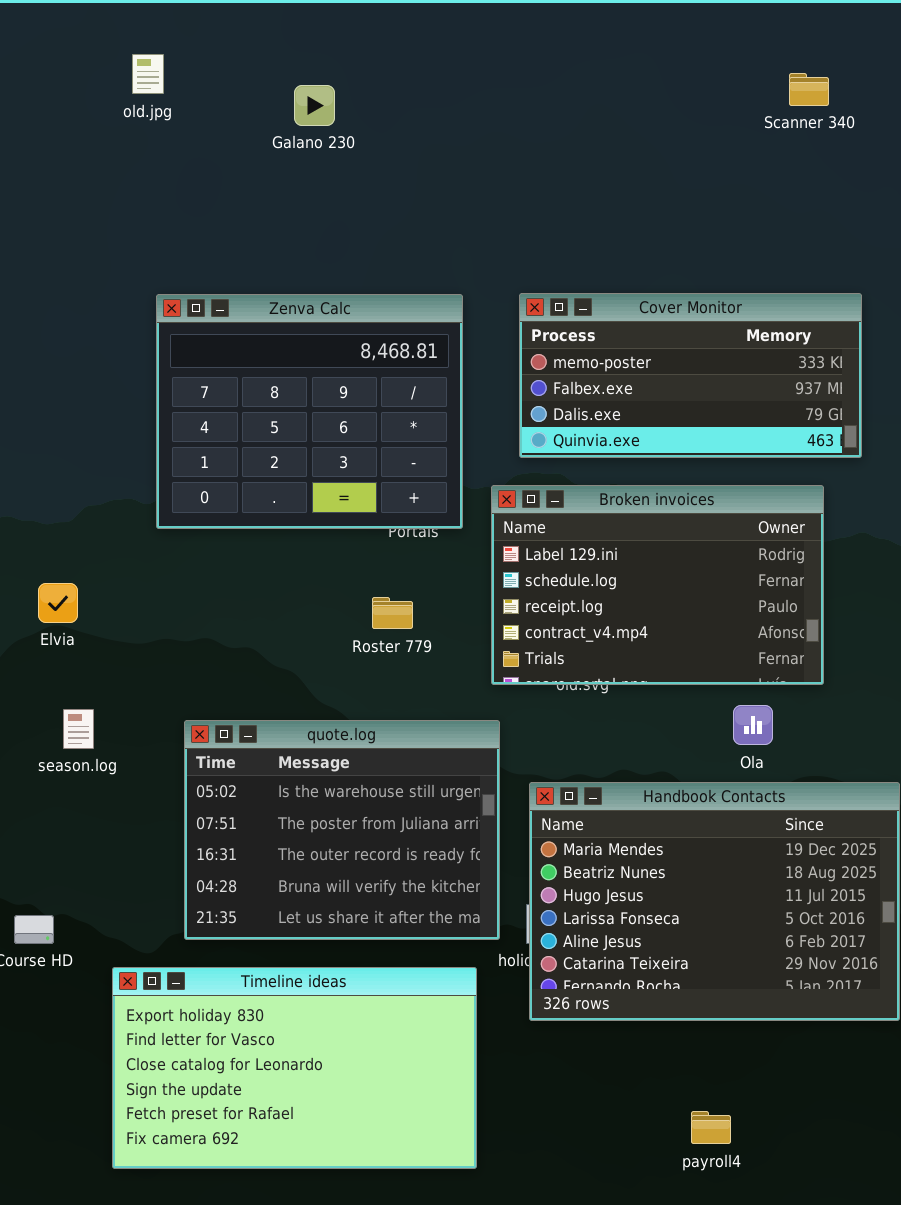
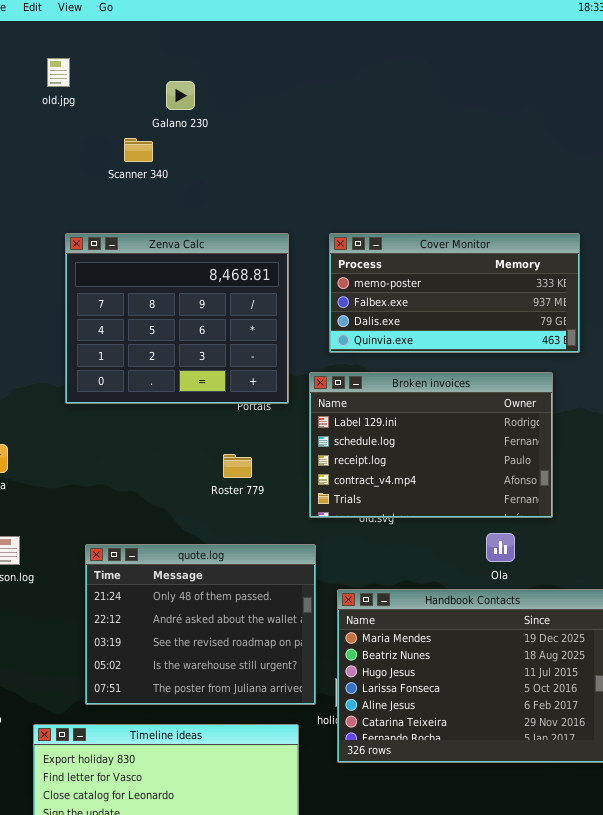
Scanner 340: [789,73,829,106] -> [124,138,153,162], moved
quote.log: [184,720,500,940] -> [85,544,316,705], scrolled up 3 rows

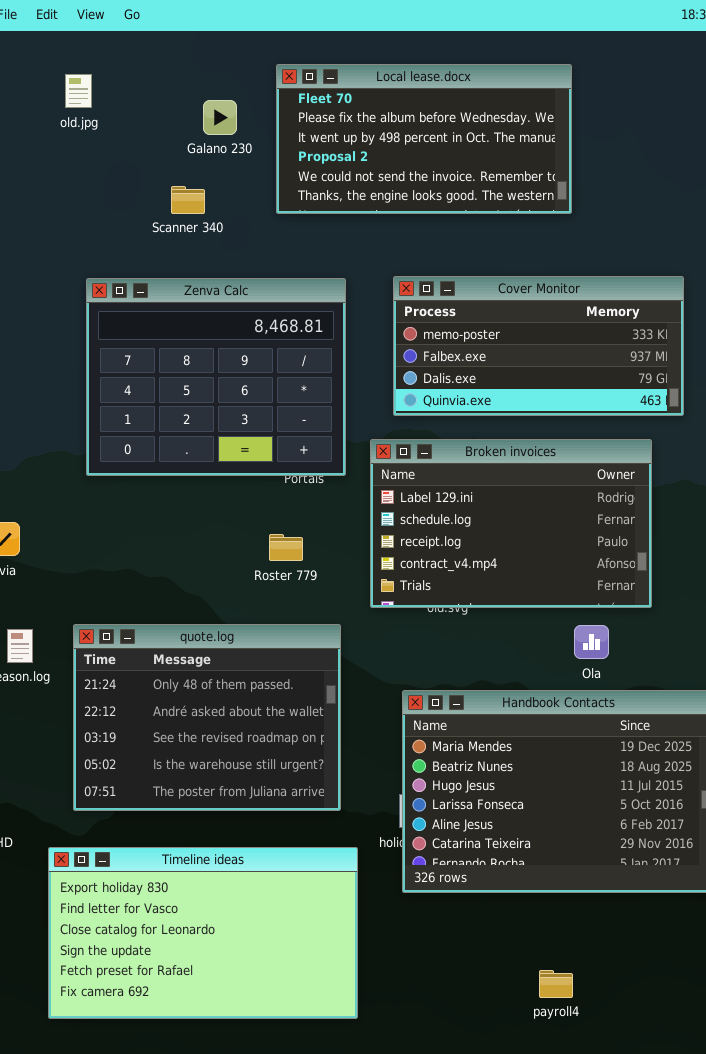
Local lease.docx: none -> [276,64,572,214], opened
Scanner 340: [124,138,153,162] -> [171,186,205,214], moved
quote.log: [85,544,316,705] -> [73,624,341,811], moved

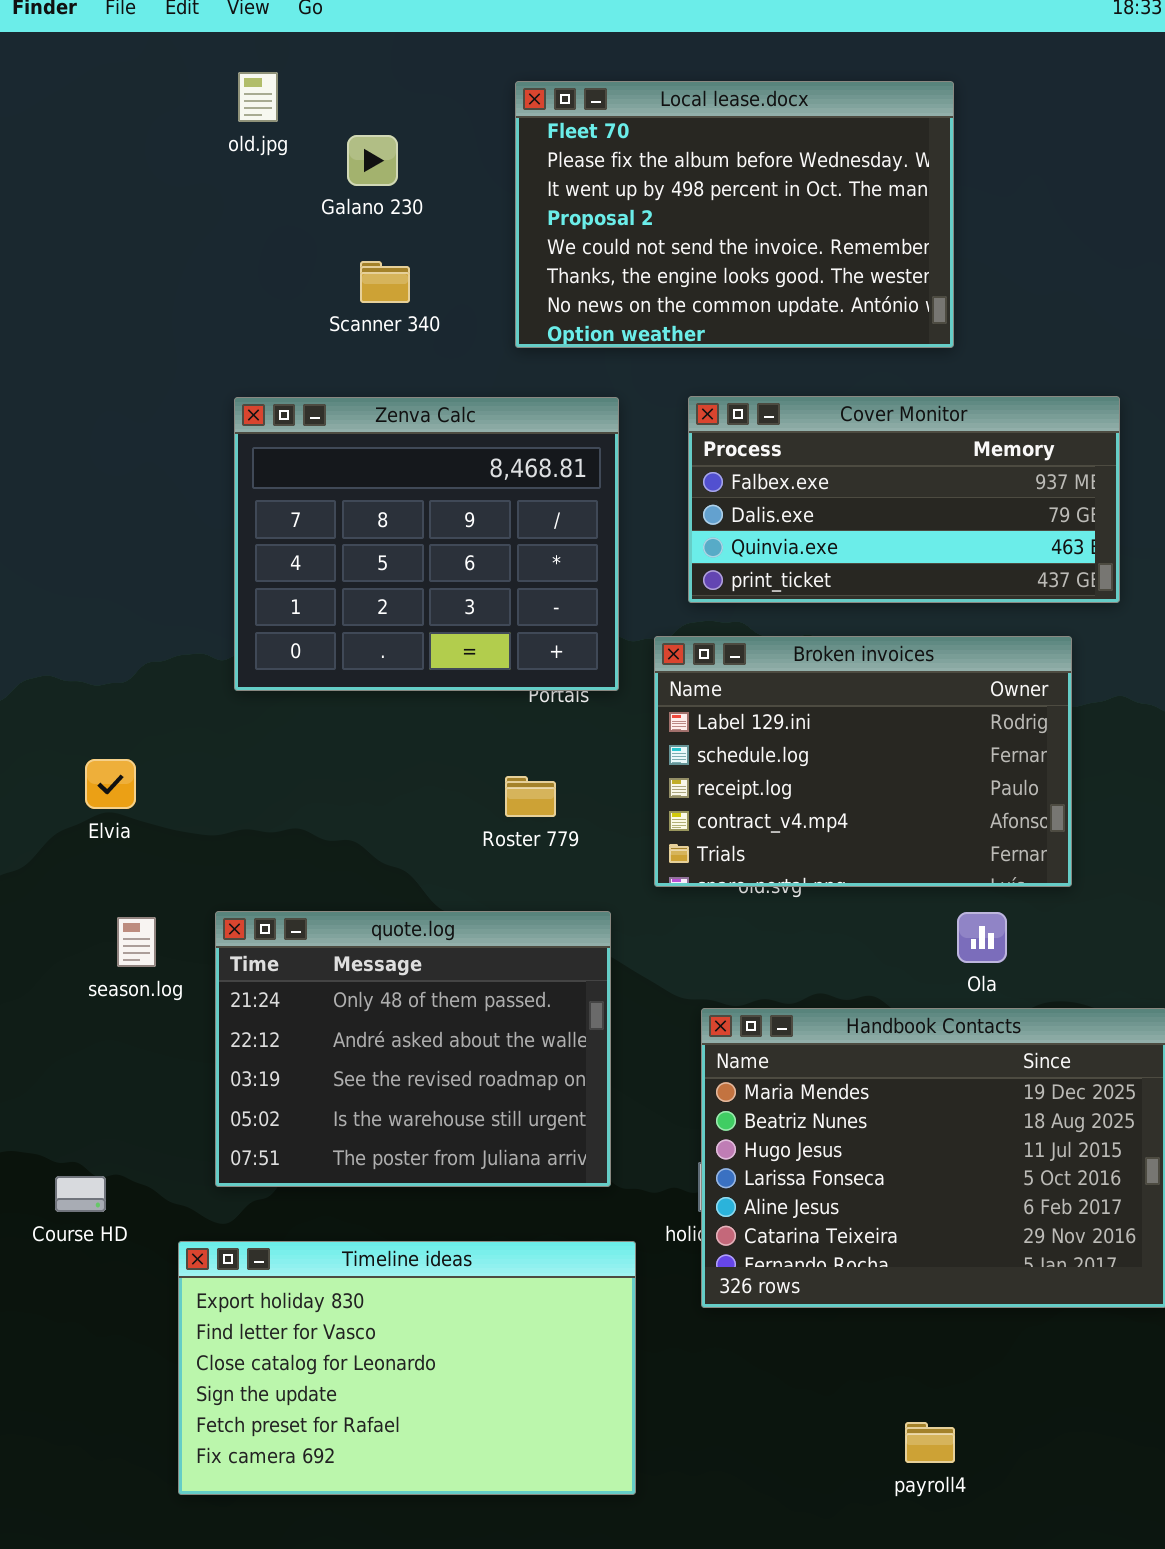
Local lease.docx: [276,64,572,214] -> [515,81,954,348], resized
old.jpg: [65,74,92,108] -> [238,72,278,122], moved
Galano 230: [203,100,237,135] -> [347,135,398,186], moved
Cover Monitor: [393,276,684,416] -> [688,396,1120,603], scrolled down 1 row

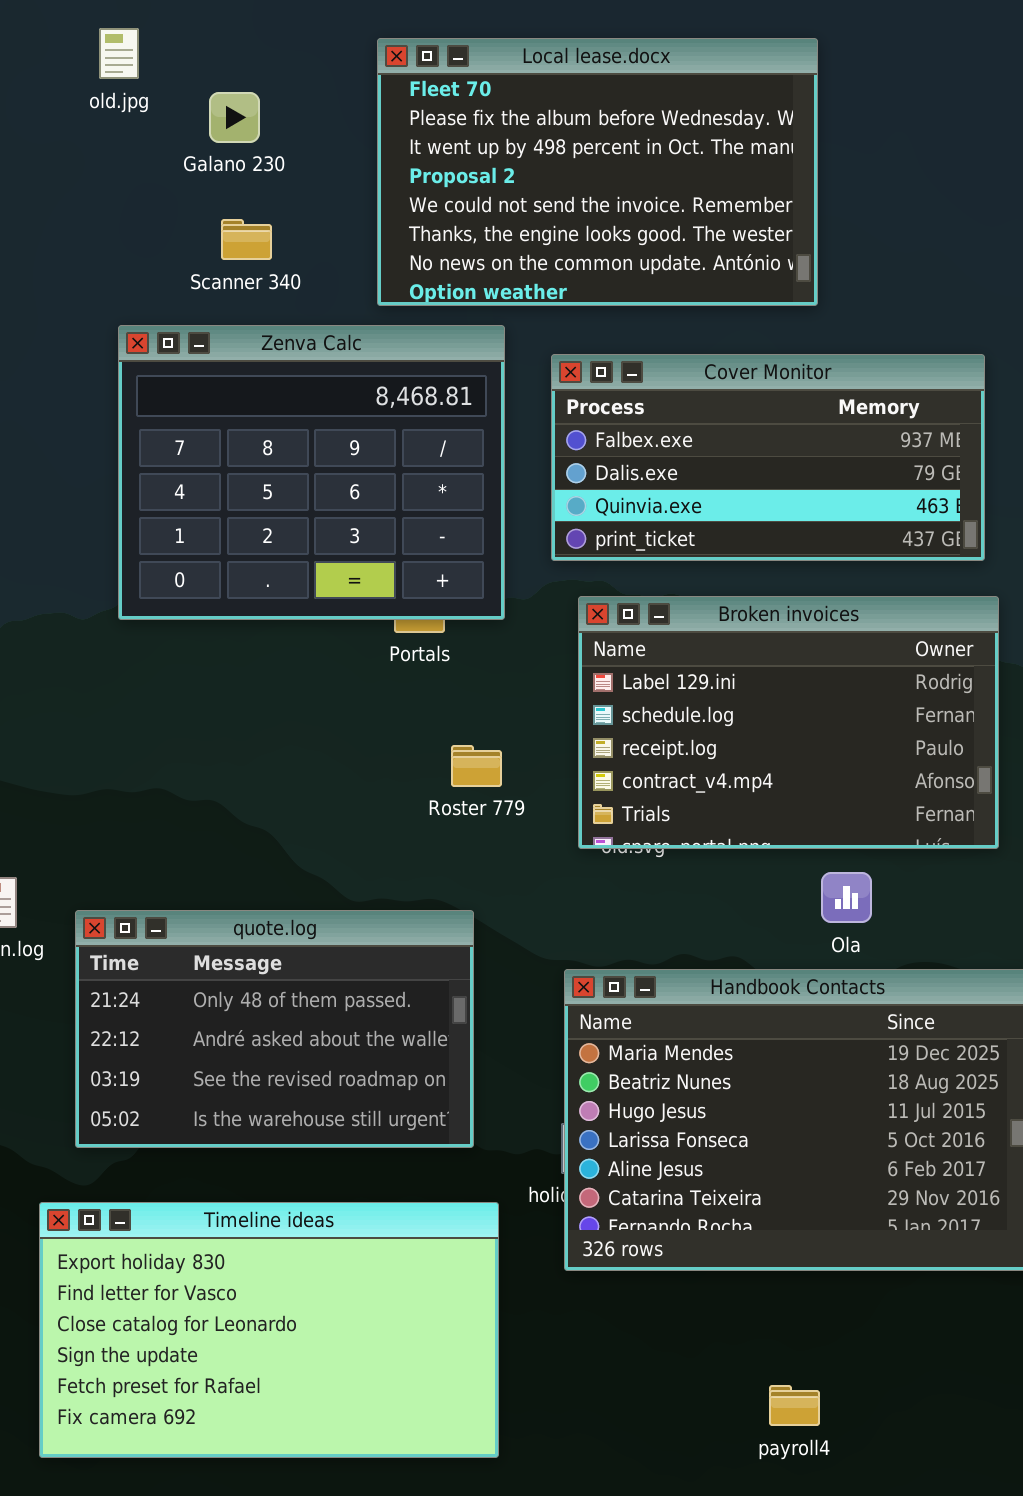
Zenva Calc: [234,397,619,691] -> [118,325,505,620], moved
Broken invoices: [654,636,1072,887] -> [578,596,999,849], moved
Roster 779: [505,776,556,817] -> [451,745,502,787], moved
quote.log: [215,911,611,1187] -> [75,910,474,1148], resized

